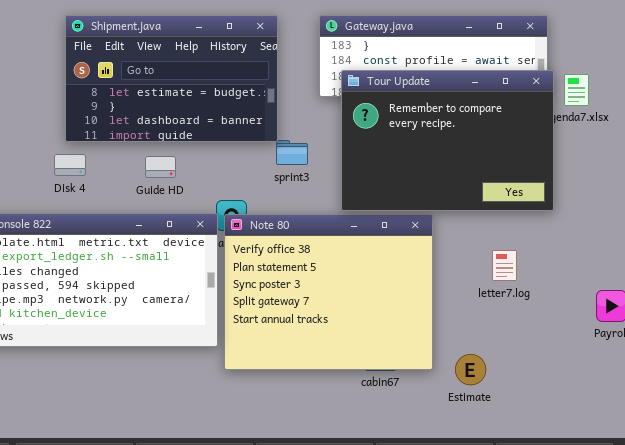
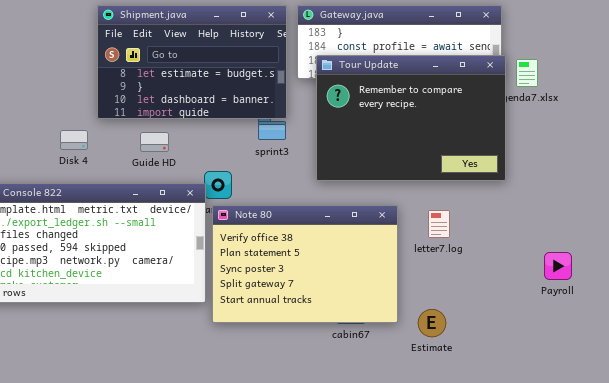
Shipment.java: [65,15,278,142] -> [97,5,287,119], moved
Note 80: [224,214,433,370] -> [212,205,398,323], resized
letter7.log: [492,250,517,281] -> [428,210,450,238], moved

